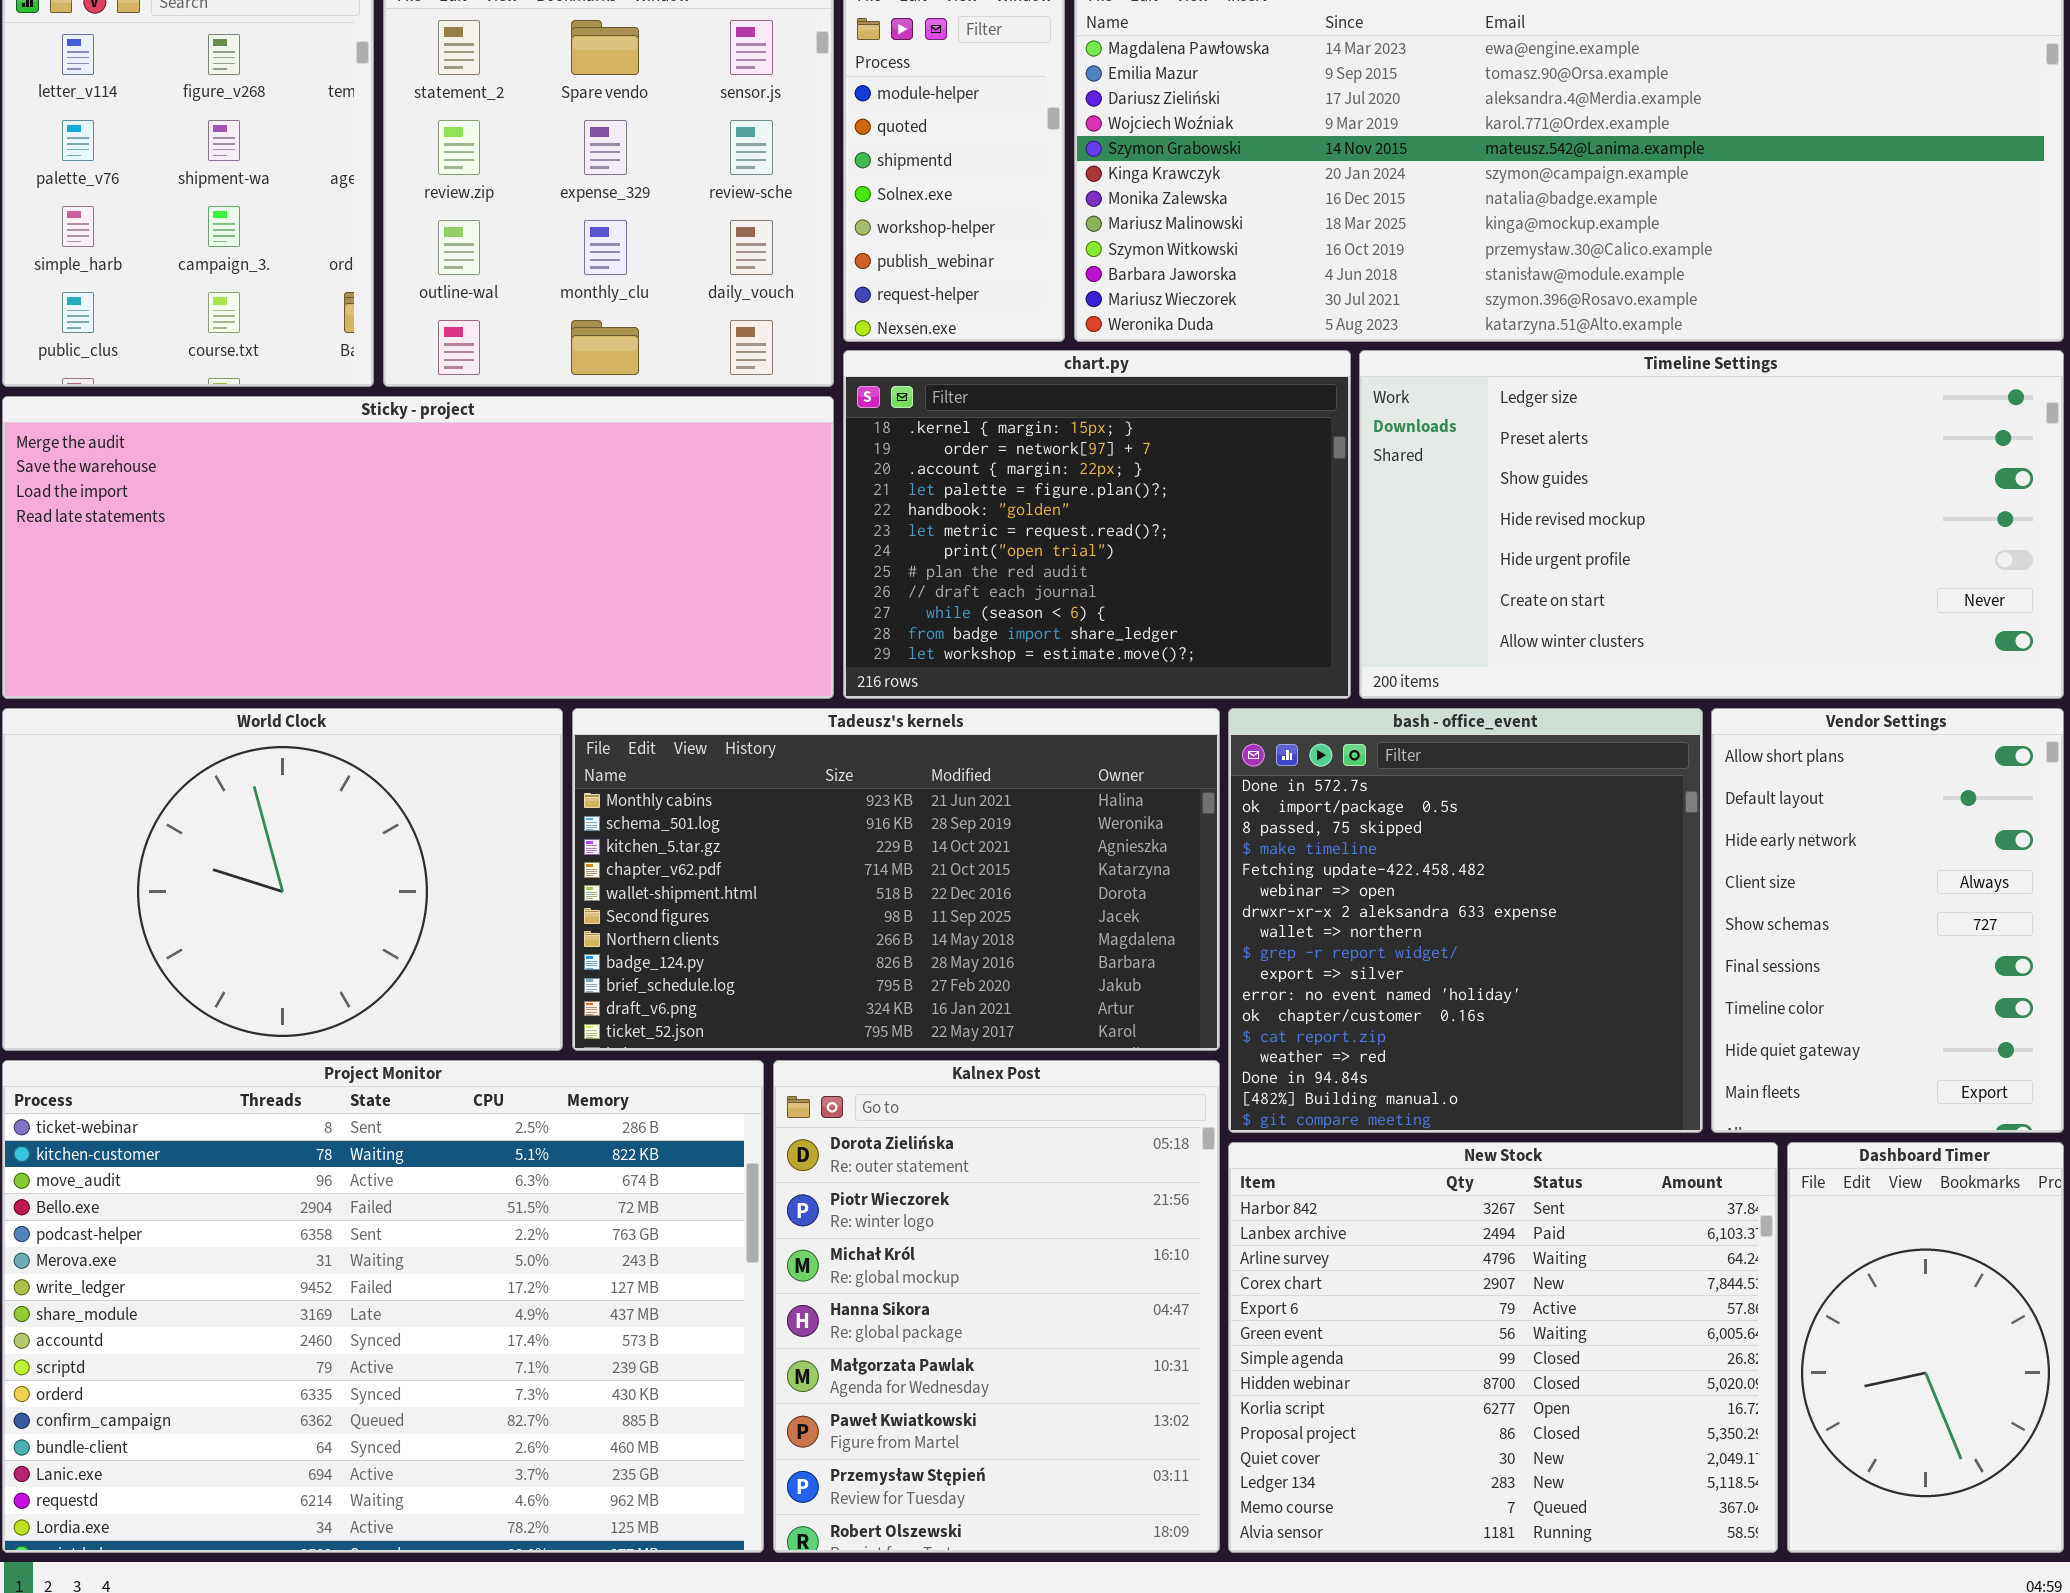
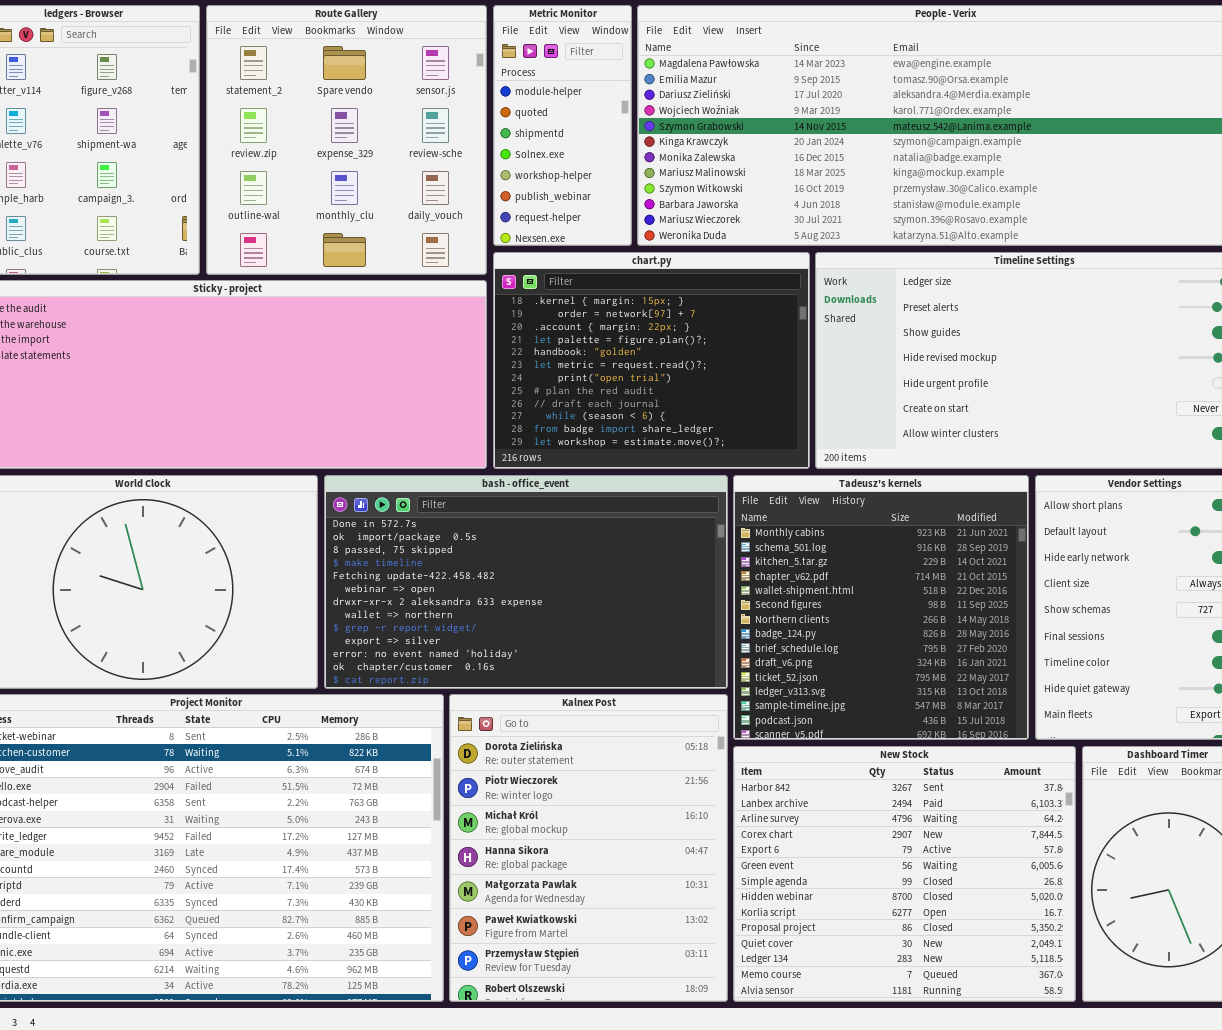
Tadeusz's kernels: [572,708,1220,1051] -> [733,475,1029,740], moved, resized
bash - office_event: [1228,708,1703,1133] -> [324,475,728,689], moved, resized

